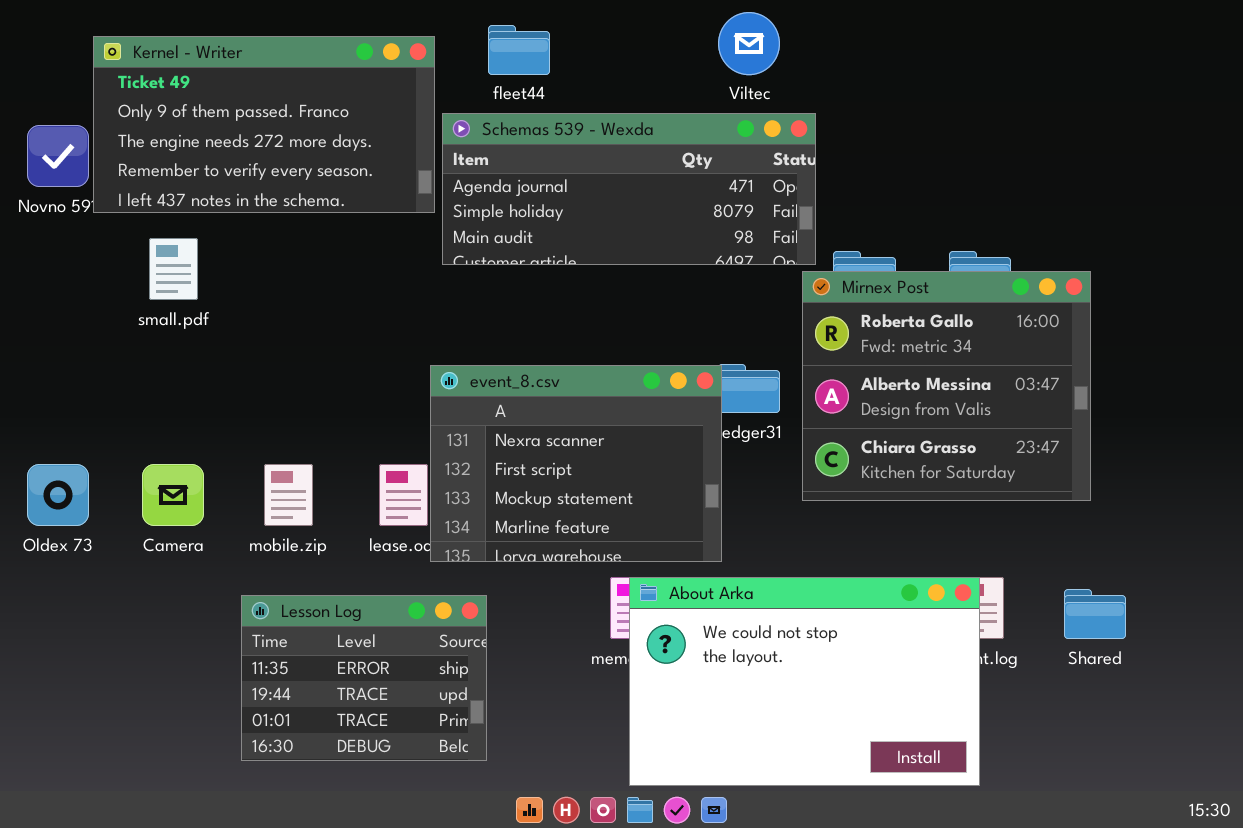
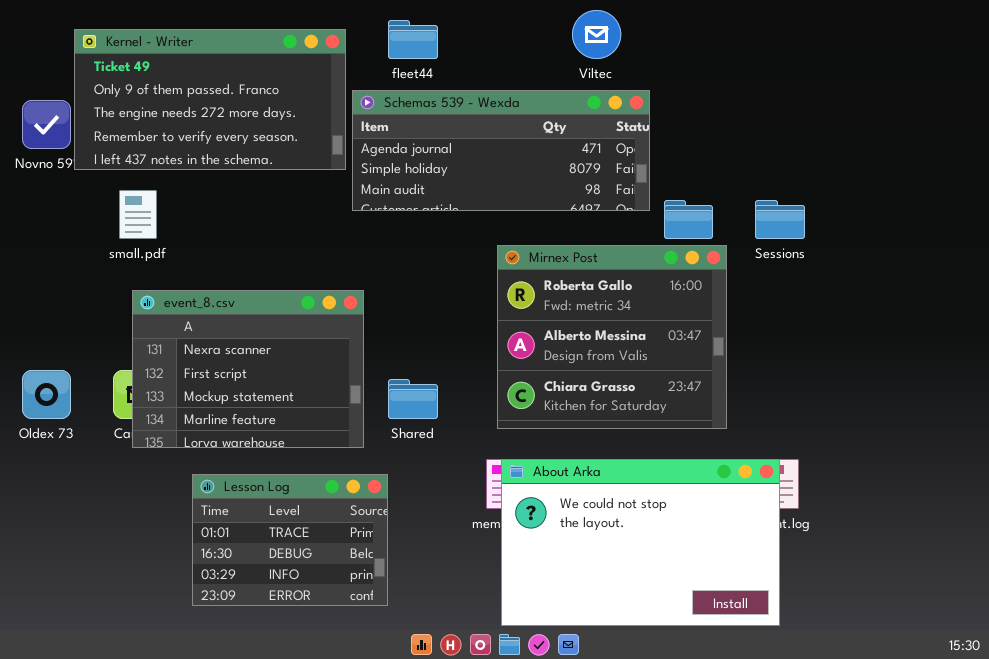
Mirnex Post: [802,271,1091,501] -> [497,245,727,429], moved
event_8.csv: [430,365,722,562] -> [132,290,364,448], moved
Shared: [1064,589,1126,639] -> [388,379,438,419], moved
Lesson Log: [241,595,487,761] -> [192,474,388,606], scrolled down 2 rows

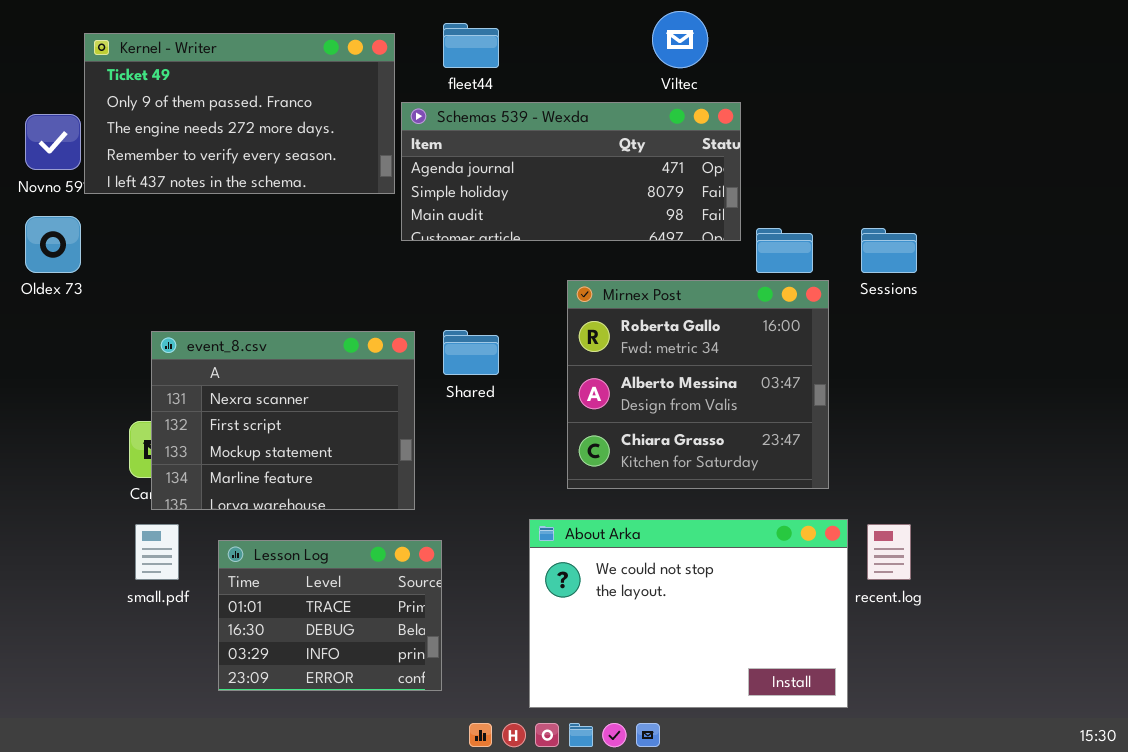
small.pdf: [119,190,157,239] -> [135,524,179,580], moved
Oldex 73: [22,370,71,419] -> [25,216,81,273], moved
Shared: [388,379,438,419] -> [443,330,499,375], moved
About Arka: [501,459,780,626] -> [529,519,848,708], moved

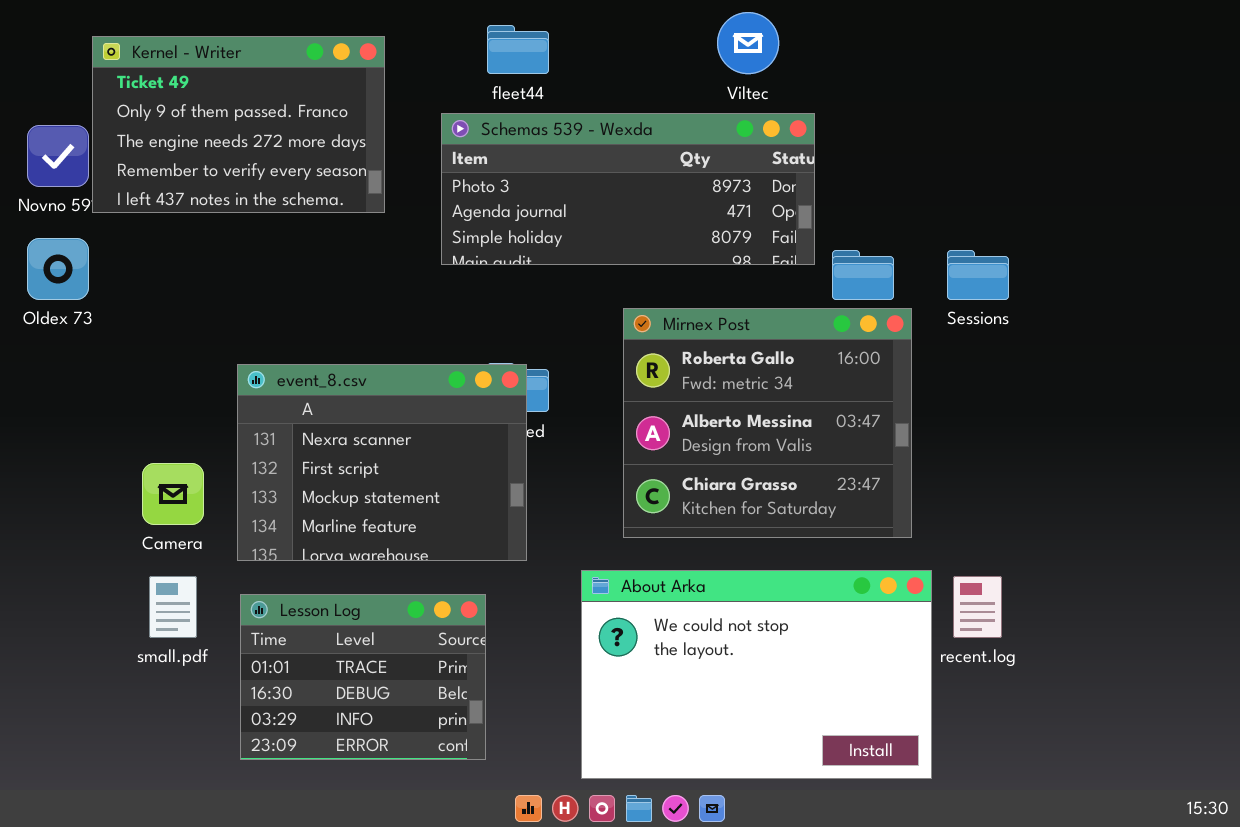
Kernel - Writer: [84,33,395,194] -> [92,36,385,213], resized
Schemas 539 - Wexda: [401,102,741,241] -> [441,113,815,265], scrolled up 1 row
event_8.csv: [151,331,415,510] -> [237,364,527,561], moved

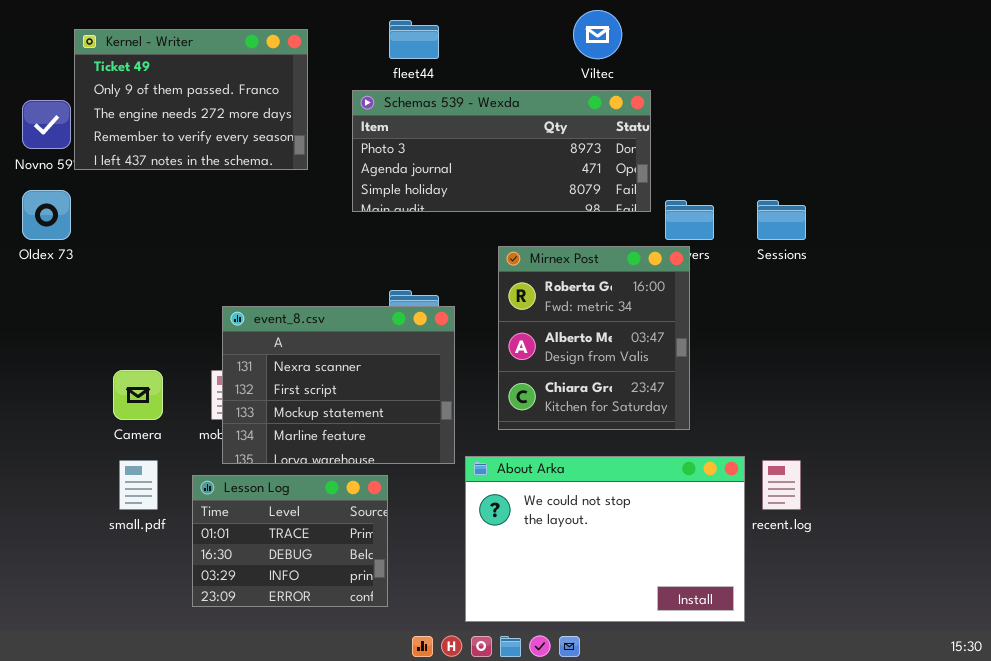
Mirnex Post: [623,308,912,538] -> [498,246,690,430], resized
event_8.csv: [237,364,527,561] -> [222,306,455,464], moved

